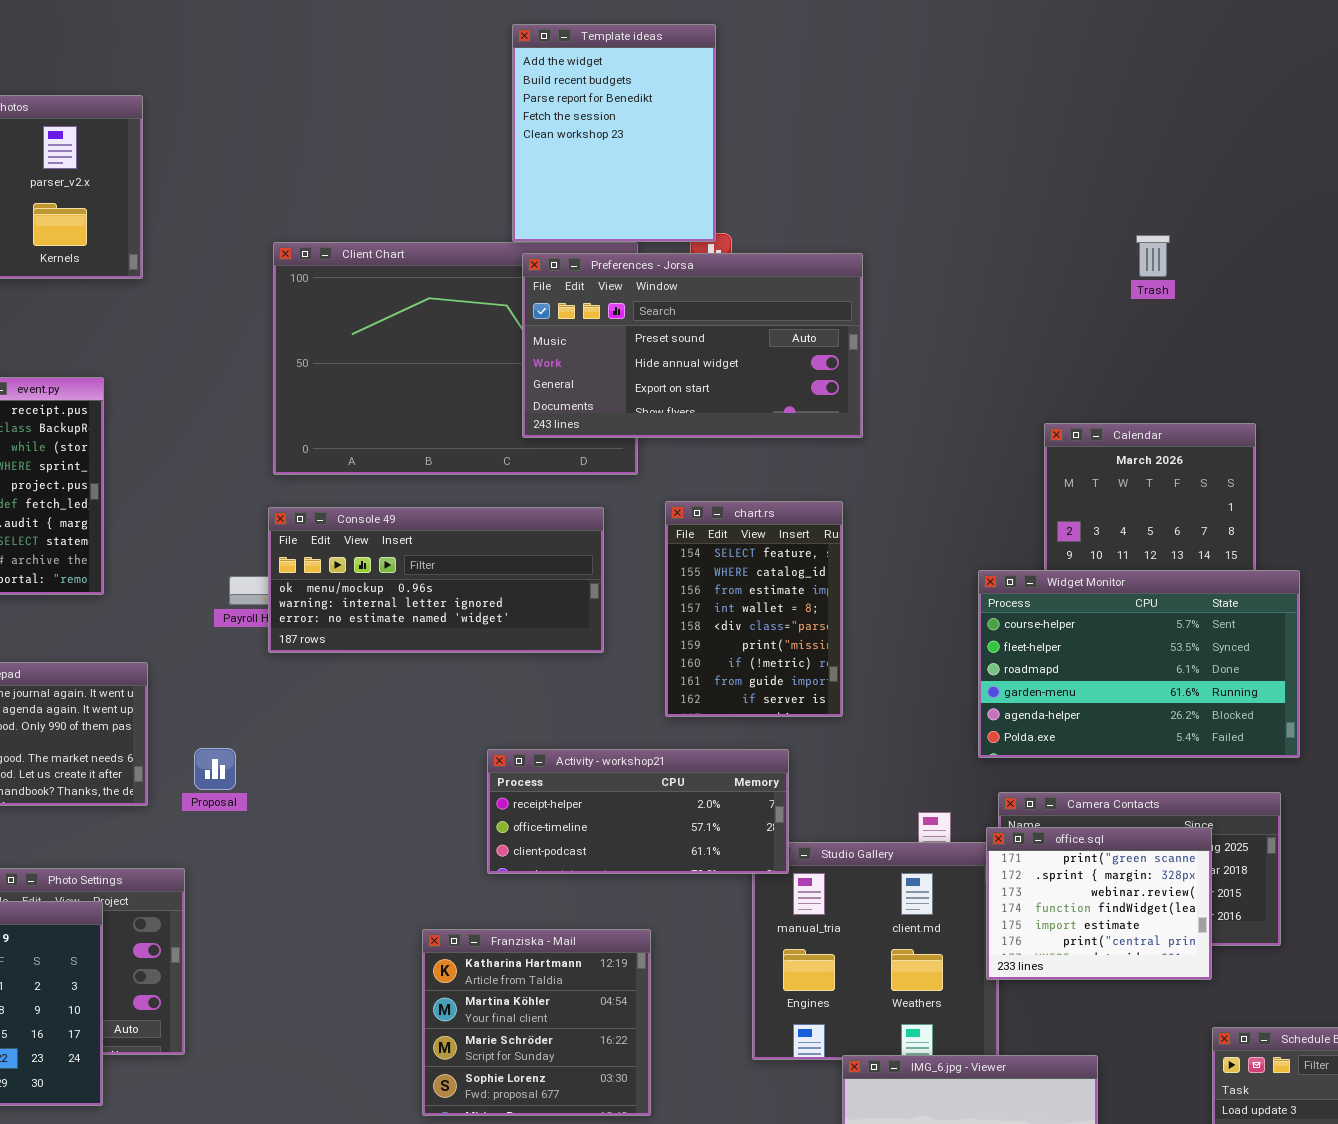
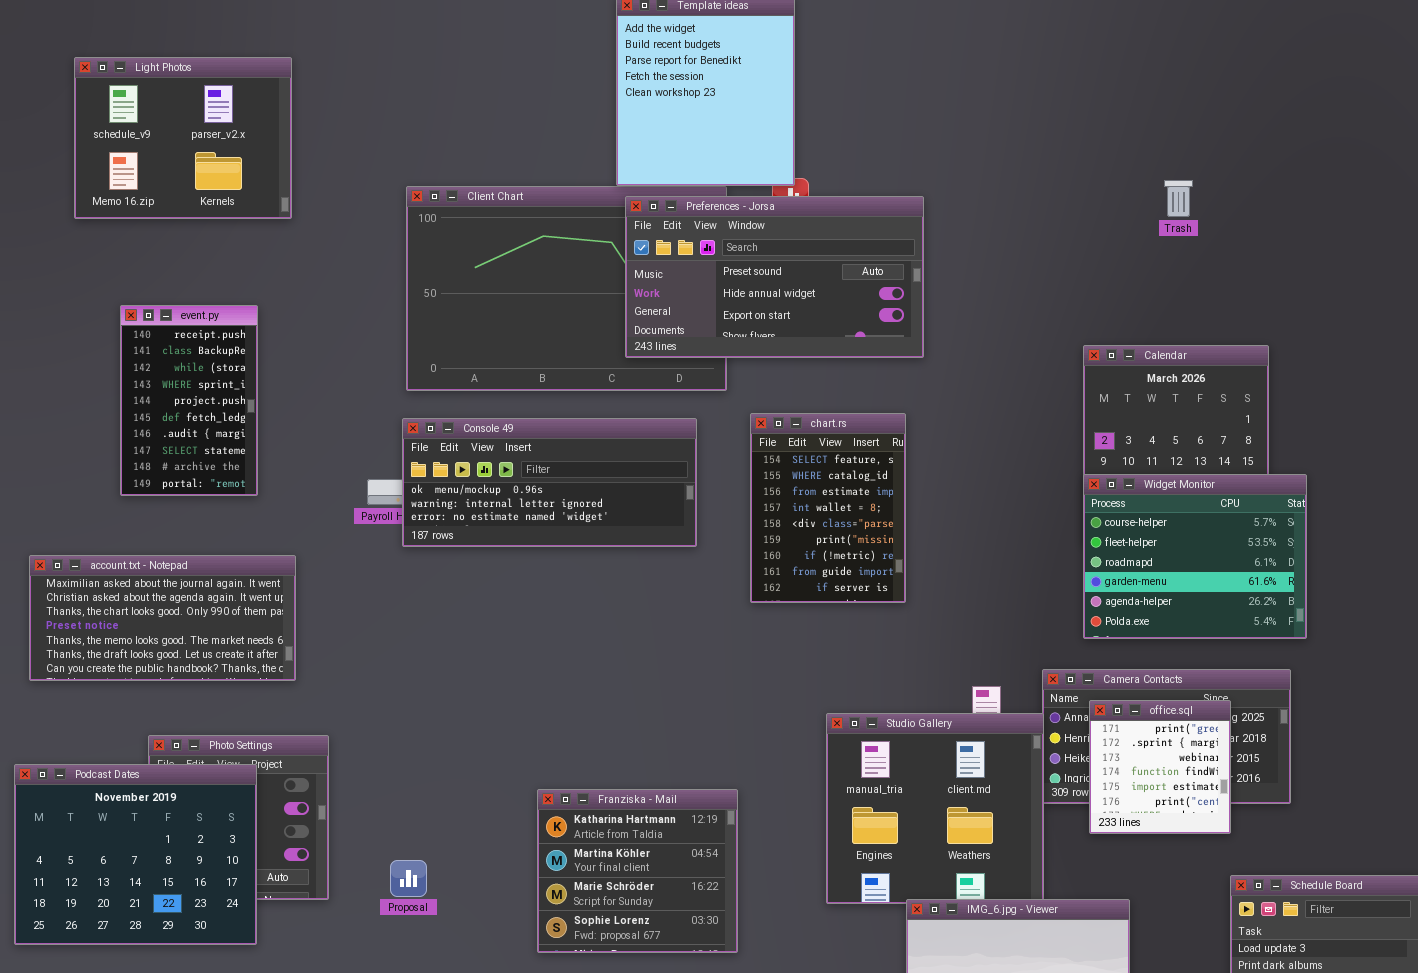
Widget Monitor: [978,570,1300,758] -> [1083,474,1307,639], resized
Proposal: [194,748,236,790] -> [390,860,427,897], moved
Activity - workshop21: [487,749,789,874] -> none, closed
office.sql: [986,827,1212,980] -> [1089,700,1231,834], resized

